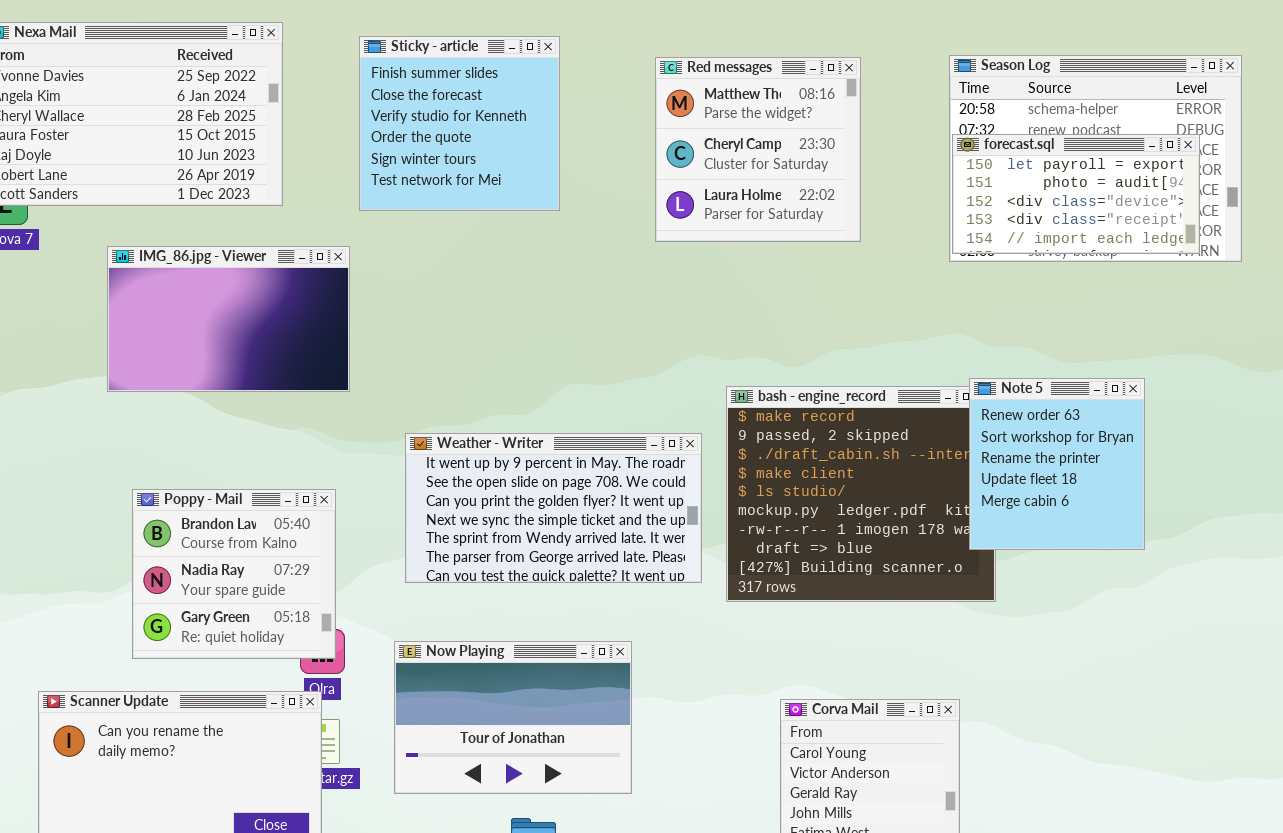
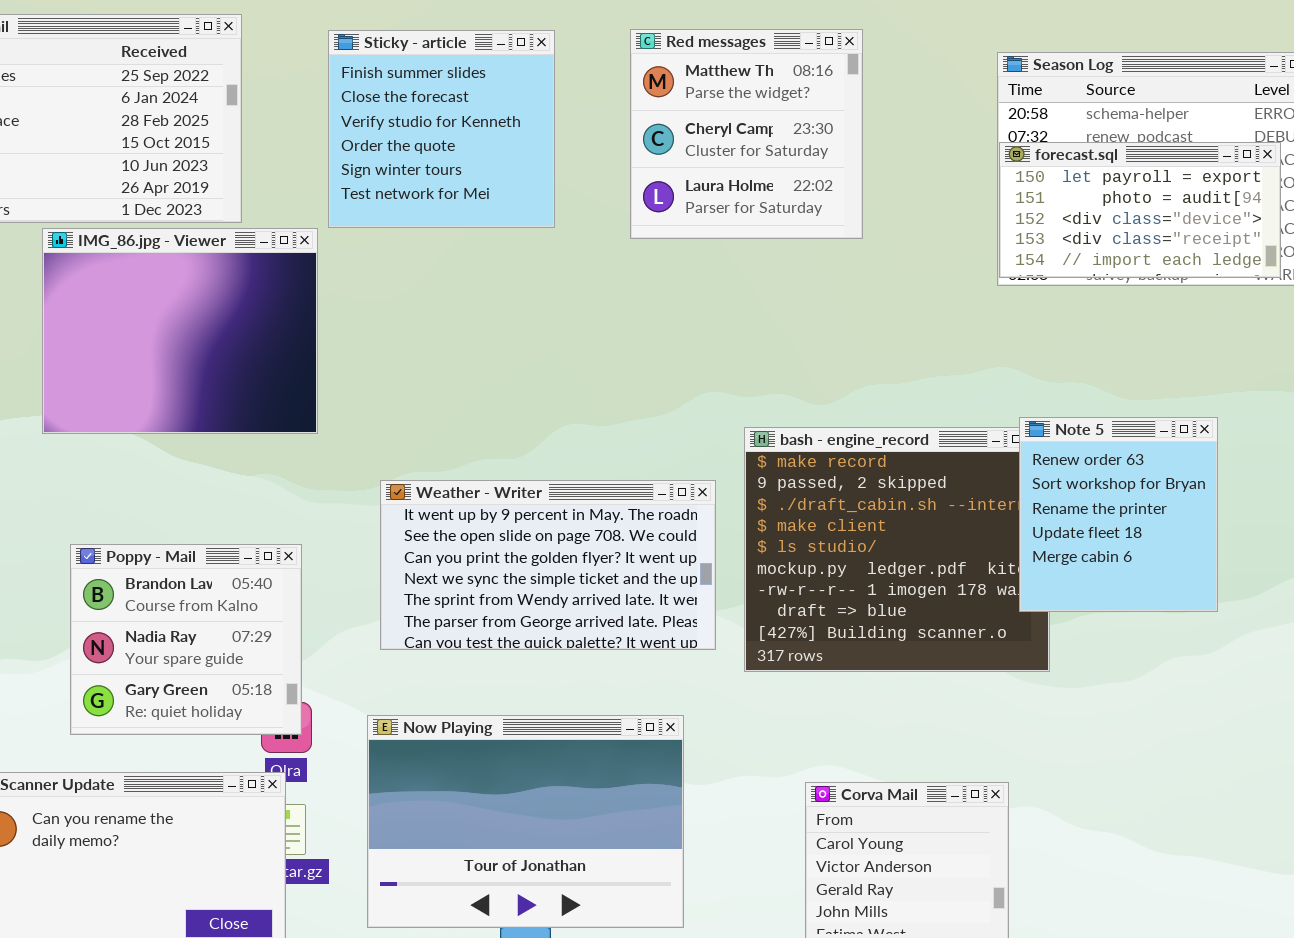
Red messages: [655,57,861,242] -> [630,29,863,239], moved
IMG_86.jpg - Viewer: [107,246,350,392] -> [42,228,318,434], resized
Now Playing: [394,641,632,794] -> [367,715,684,928], resized

